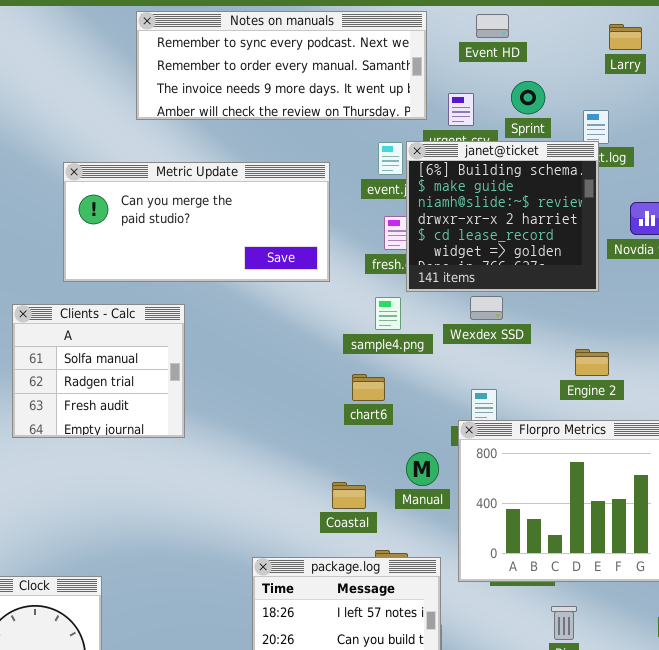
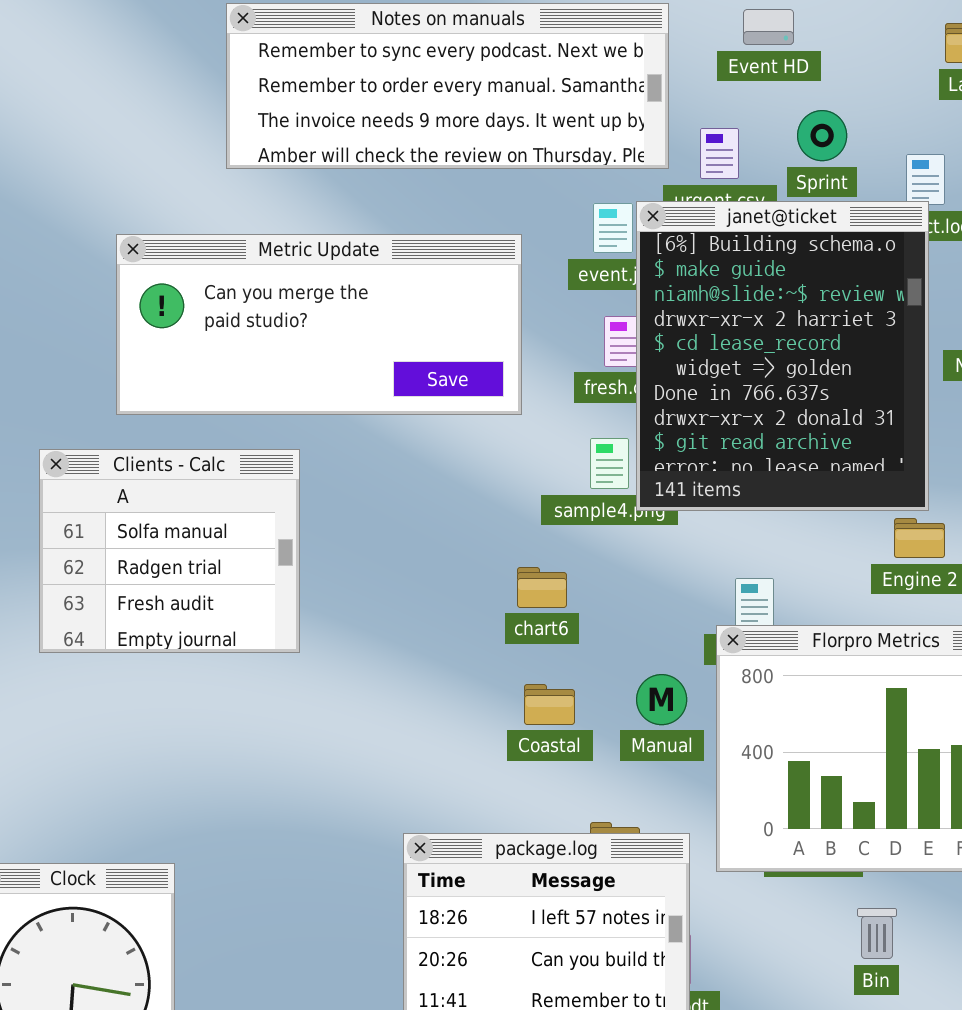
janet@ticket: [406,141,599,292] -> [636,201,929,511], resized
chart6: [352,374,385,401] -> [517,567,567,608], moved
Coastal: [332,482,366,509] -> [524,684,575,725], moved

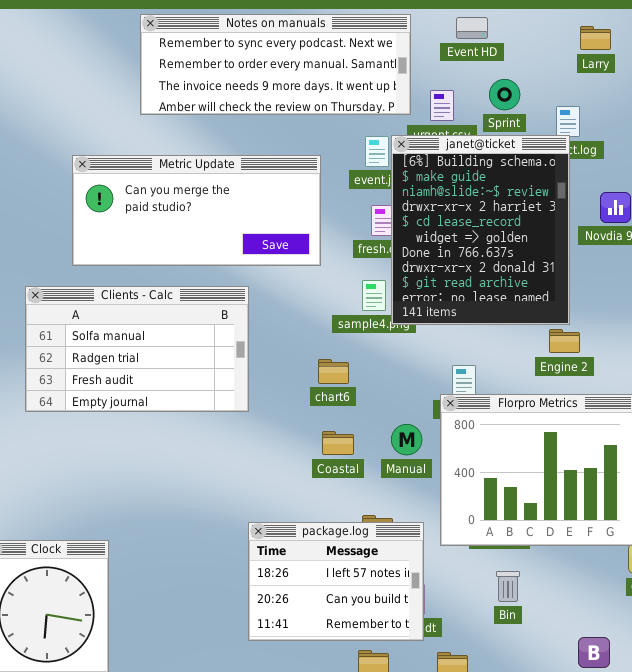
Clients - Calc: [39,449,300,653] -> [25,286,249,412], resized
Bin: [857,908,897,959] -> [496,571,520,602], moved

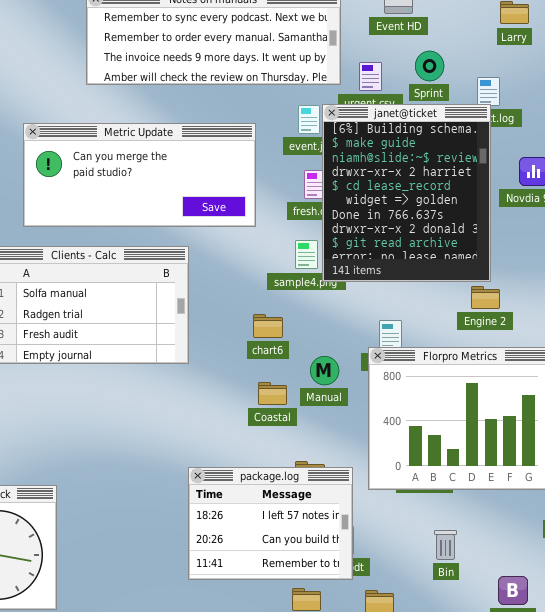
Manual: [391,424,422,455] -> [310,356,339,385], moved
Bin: [496,571,520,602] -> [434,530,457,560], moved

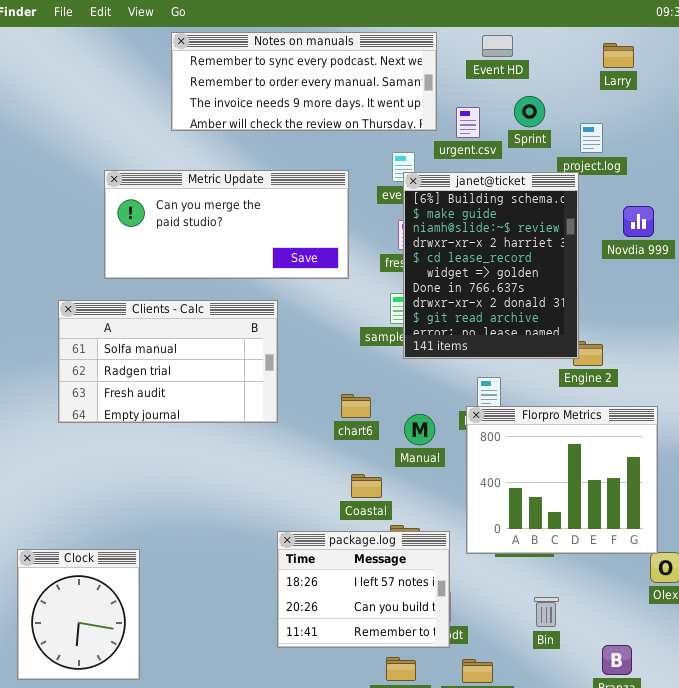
janet@ticket: [322,104,491,282] -> [403,172,579,359], moved
chart6: [253,314,283,338] -> [341,394,371,418], moved
Coastal: [258,382,287,405] -> [351,474,382,498], moved

